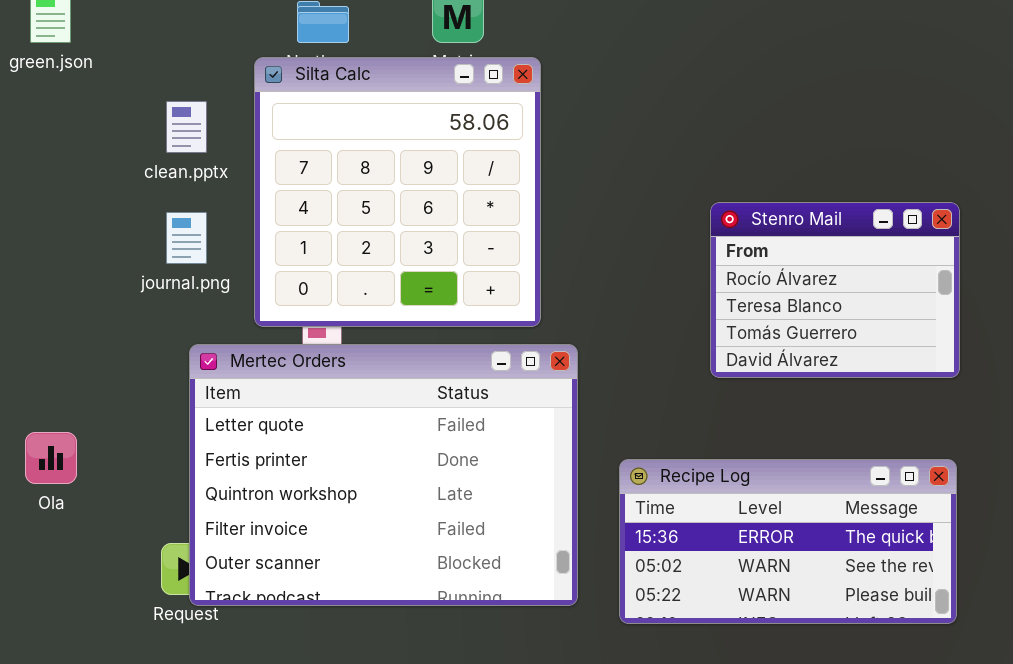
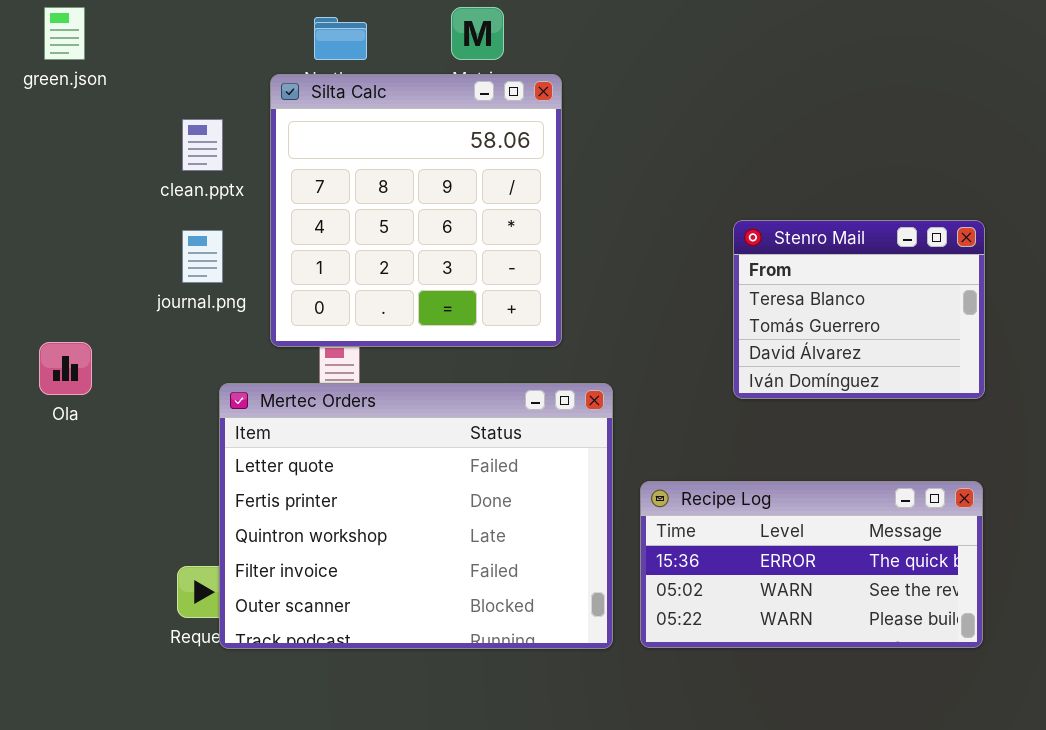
Stenro Mail: [710,202,960,378] -> [733,220,985,399], scrolled down 1 row
Mertec Orders: [189,344,578,606] -> [219,383,613,649], moved
Ola: [25,432,77,484] -> [39,342,92,395], moved

